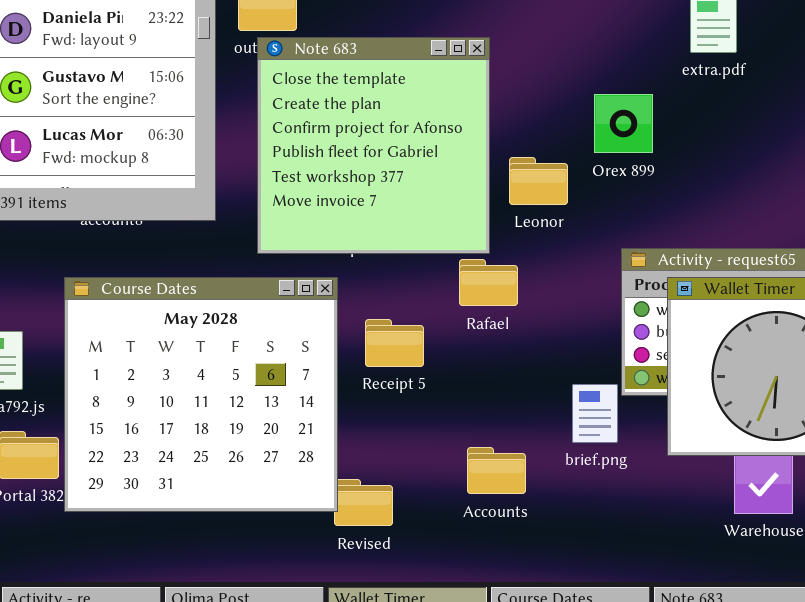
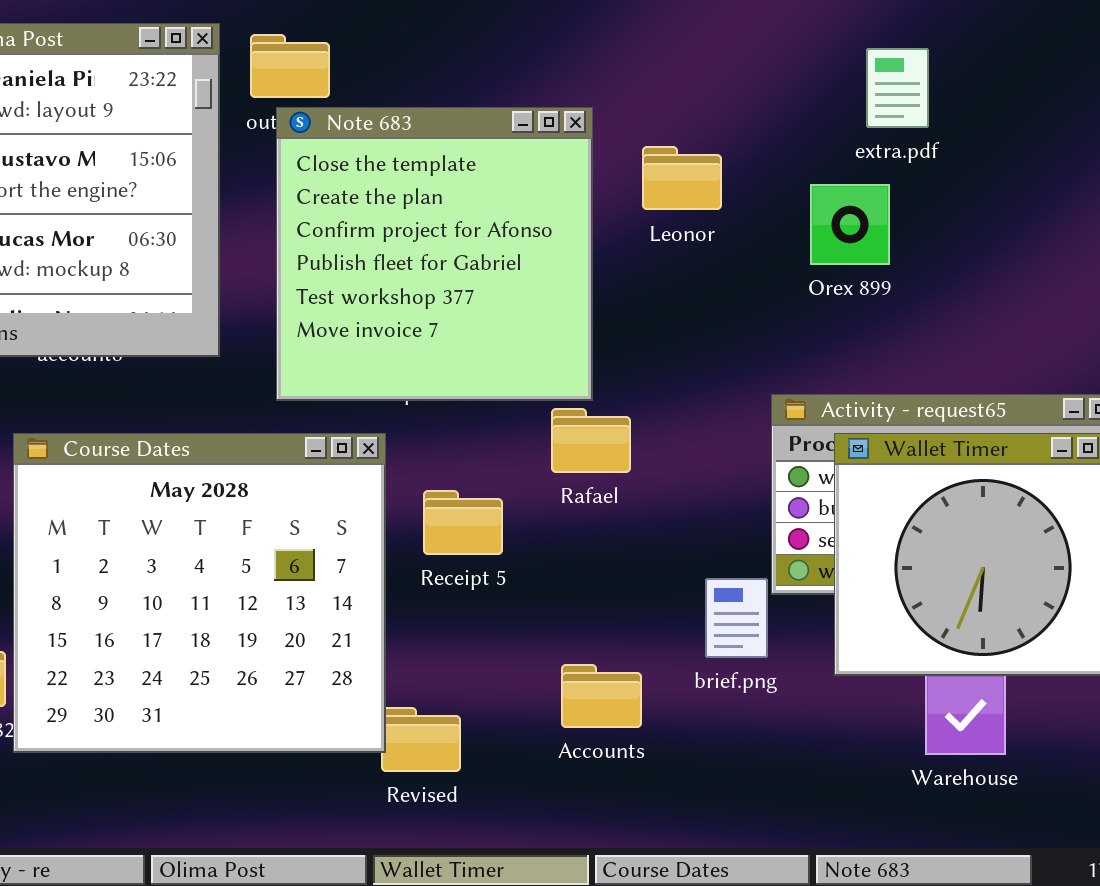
Orex 899: [594,94,653,153] -> [810,184,890,265], moved
Leonor: [509,157,568,205] -> [642,146,722,210], moved

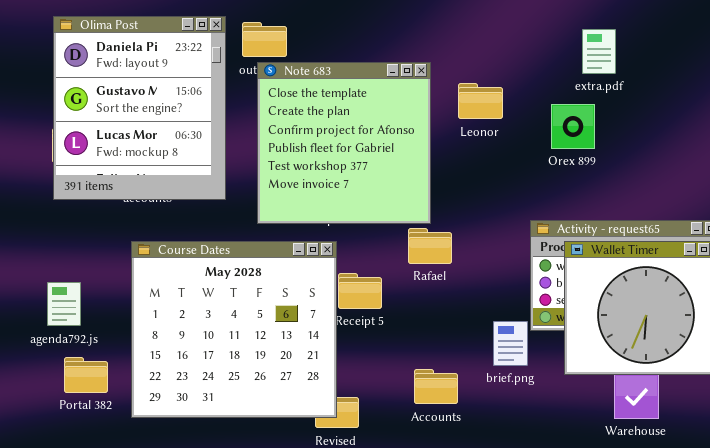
Course Dates: [13,433,386,753] -> [131,241,337,418], moved

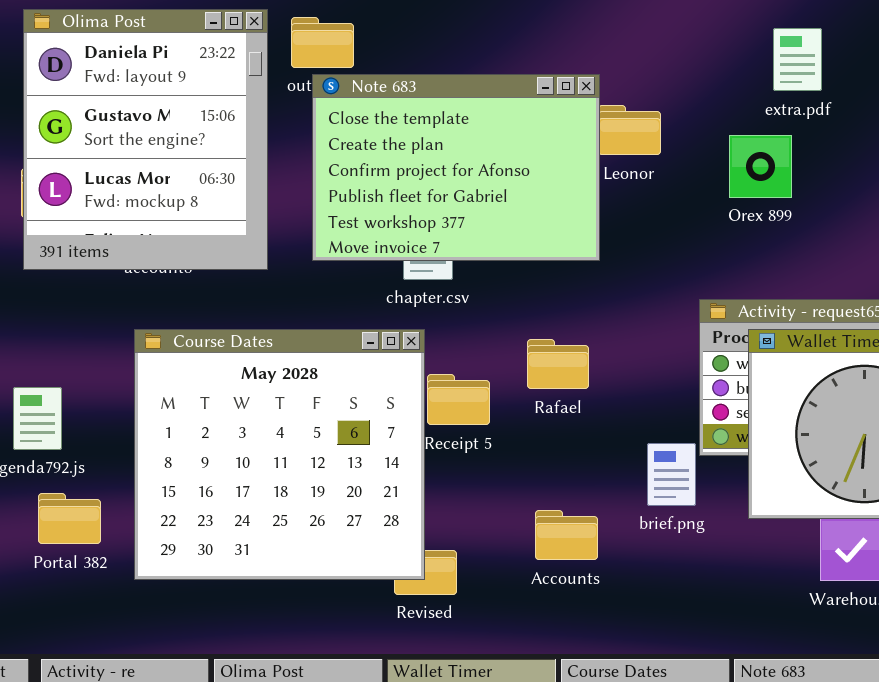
Note 683: [257,62,431,224] -> [312,74,600,261], resized
Rafael: [408,228,452,264] -> [527,339,589,389], moved

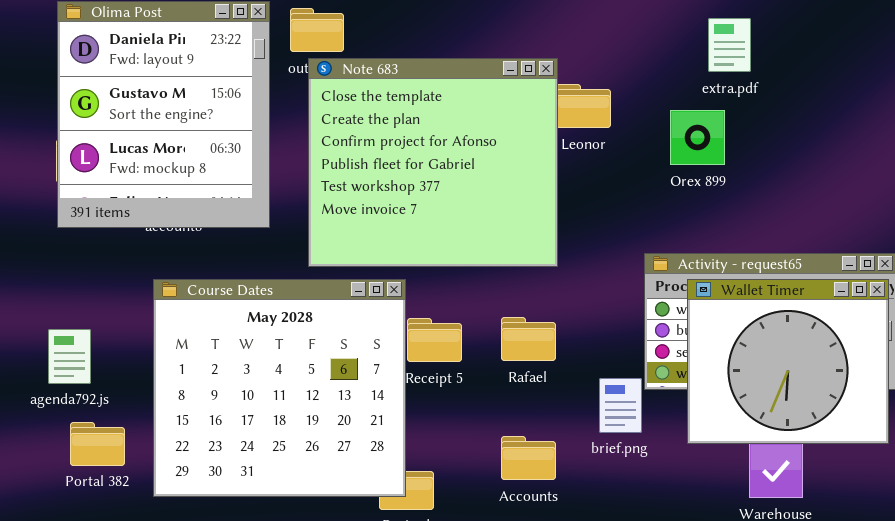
Note 683: [312,74,600,261] -> [308,58,558,267], resized
Rafael: [527,339,589,389] -> [501,317,556,361], moved

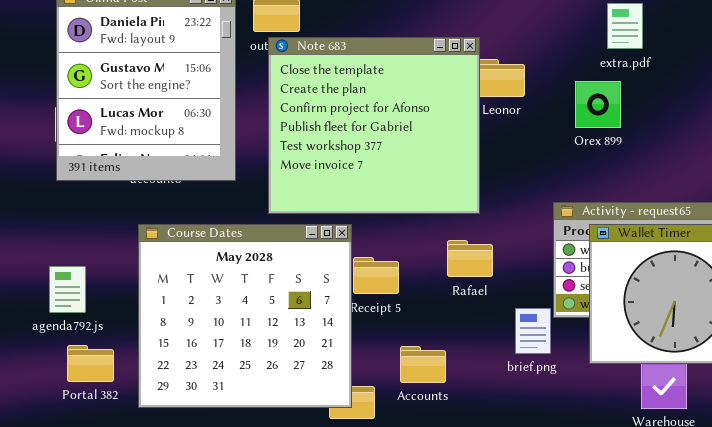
Rafael: [501,317,556,361] -> [447,240,493,277], moved
Accounts: [501,436,556,480] -> [400,346,446,383], moved

